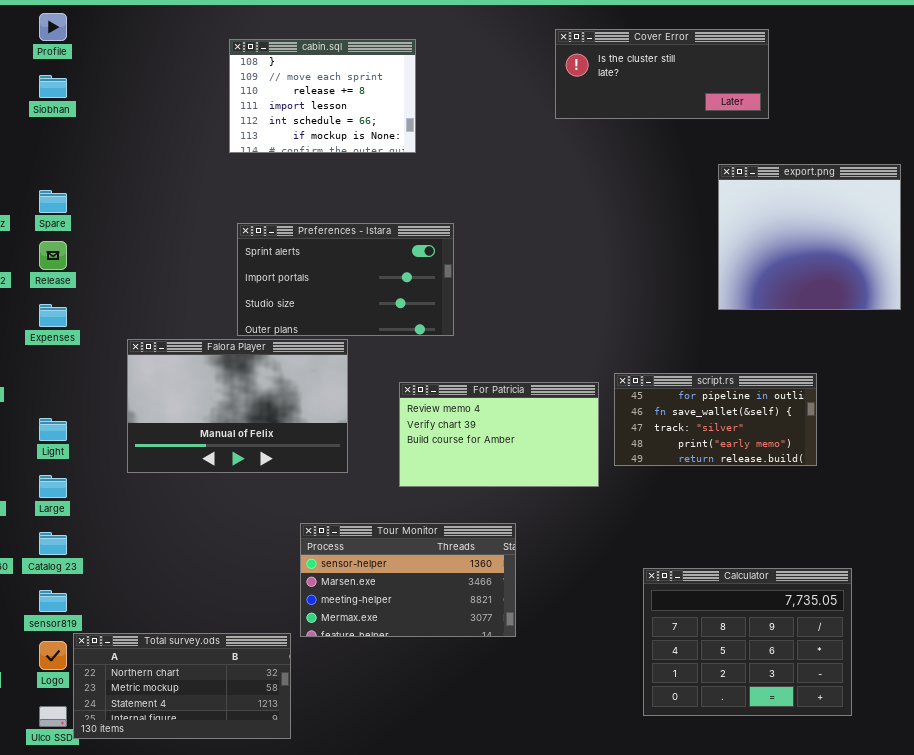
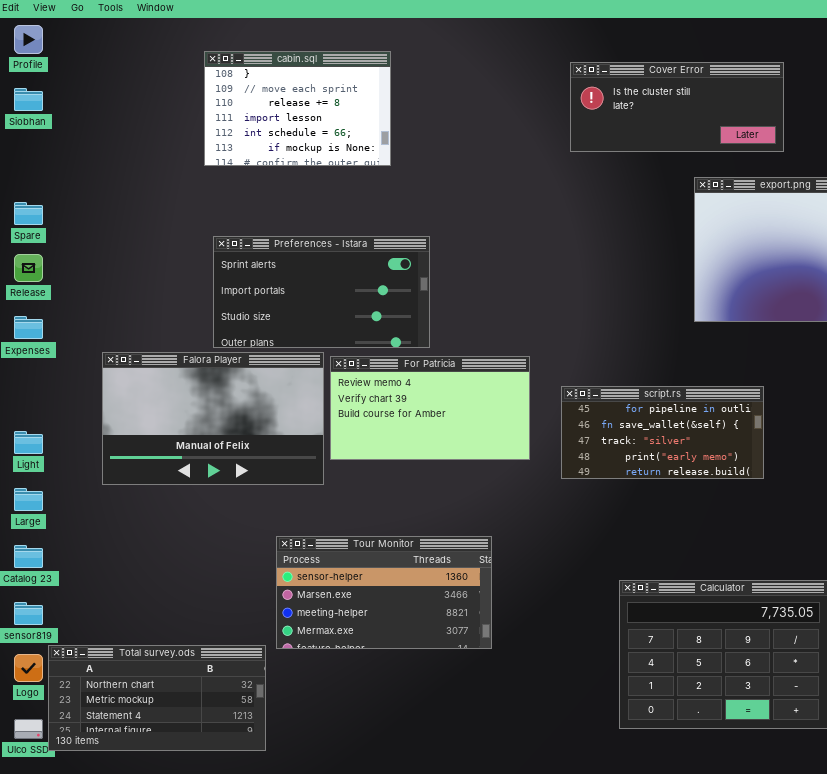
Cover Error: [555,29,769,119] -> [570,62,784,152], moved
script.rs: [614,373,817,466] -> [561,386,764,479], moved
For Patricia: [399,382,599,487] -> [330,356,530,460], moved

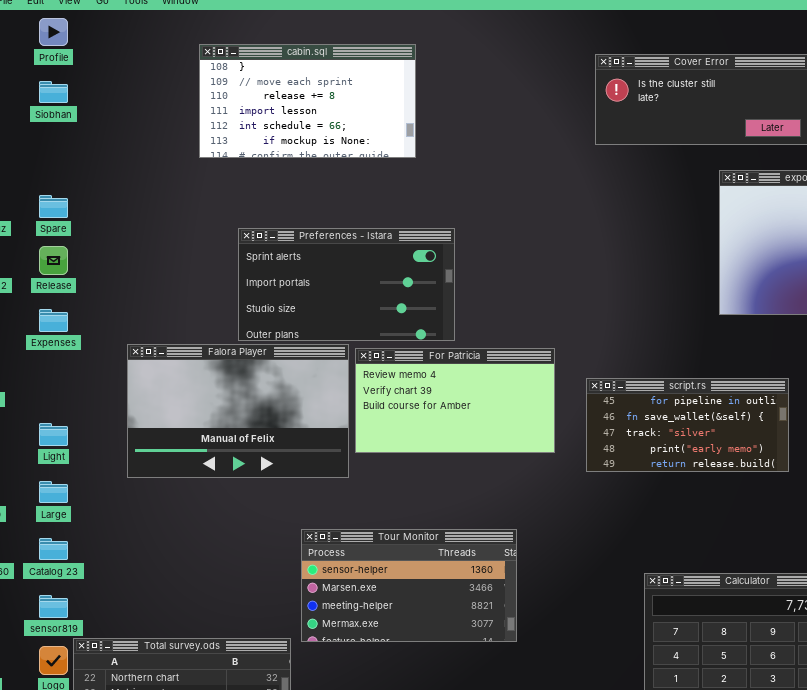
cabin.sql: [204,51,391,166] -> [199,44,416,158], resized

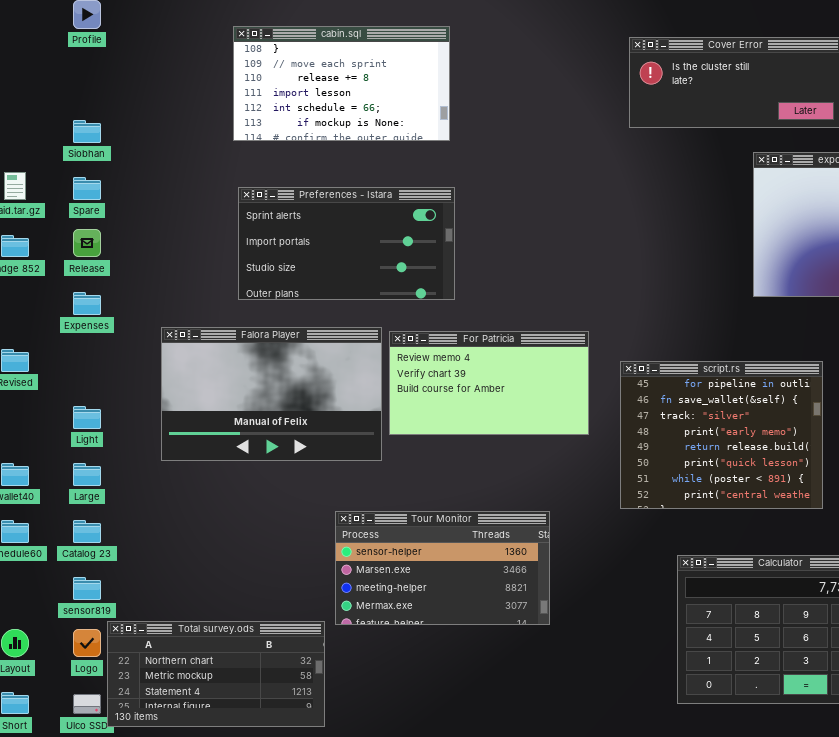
Siobhan: [39,81,68,103] -> [73,120,101,143], moved
Preferences - Istara: [238,228,455,341] -> [238,187,455,300], moved
script.rs: [586,378,789,472] -> [620,361,823,509], resized

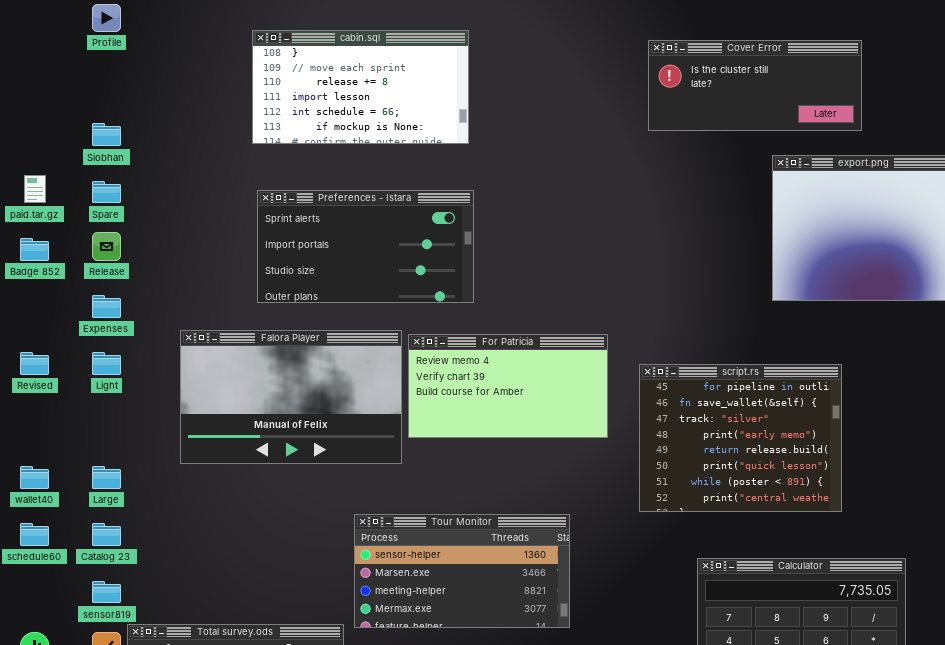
Light: [73,406,101,429] -> [92,352,121,375], moved

